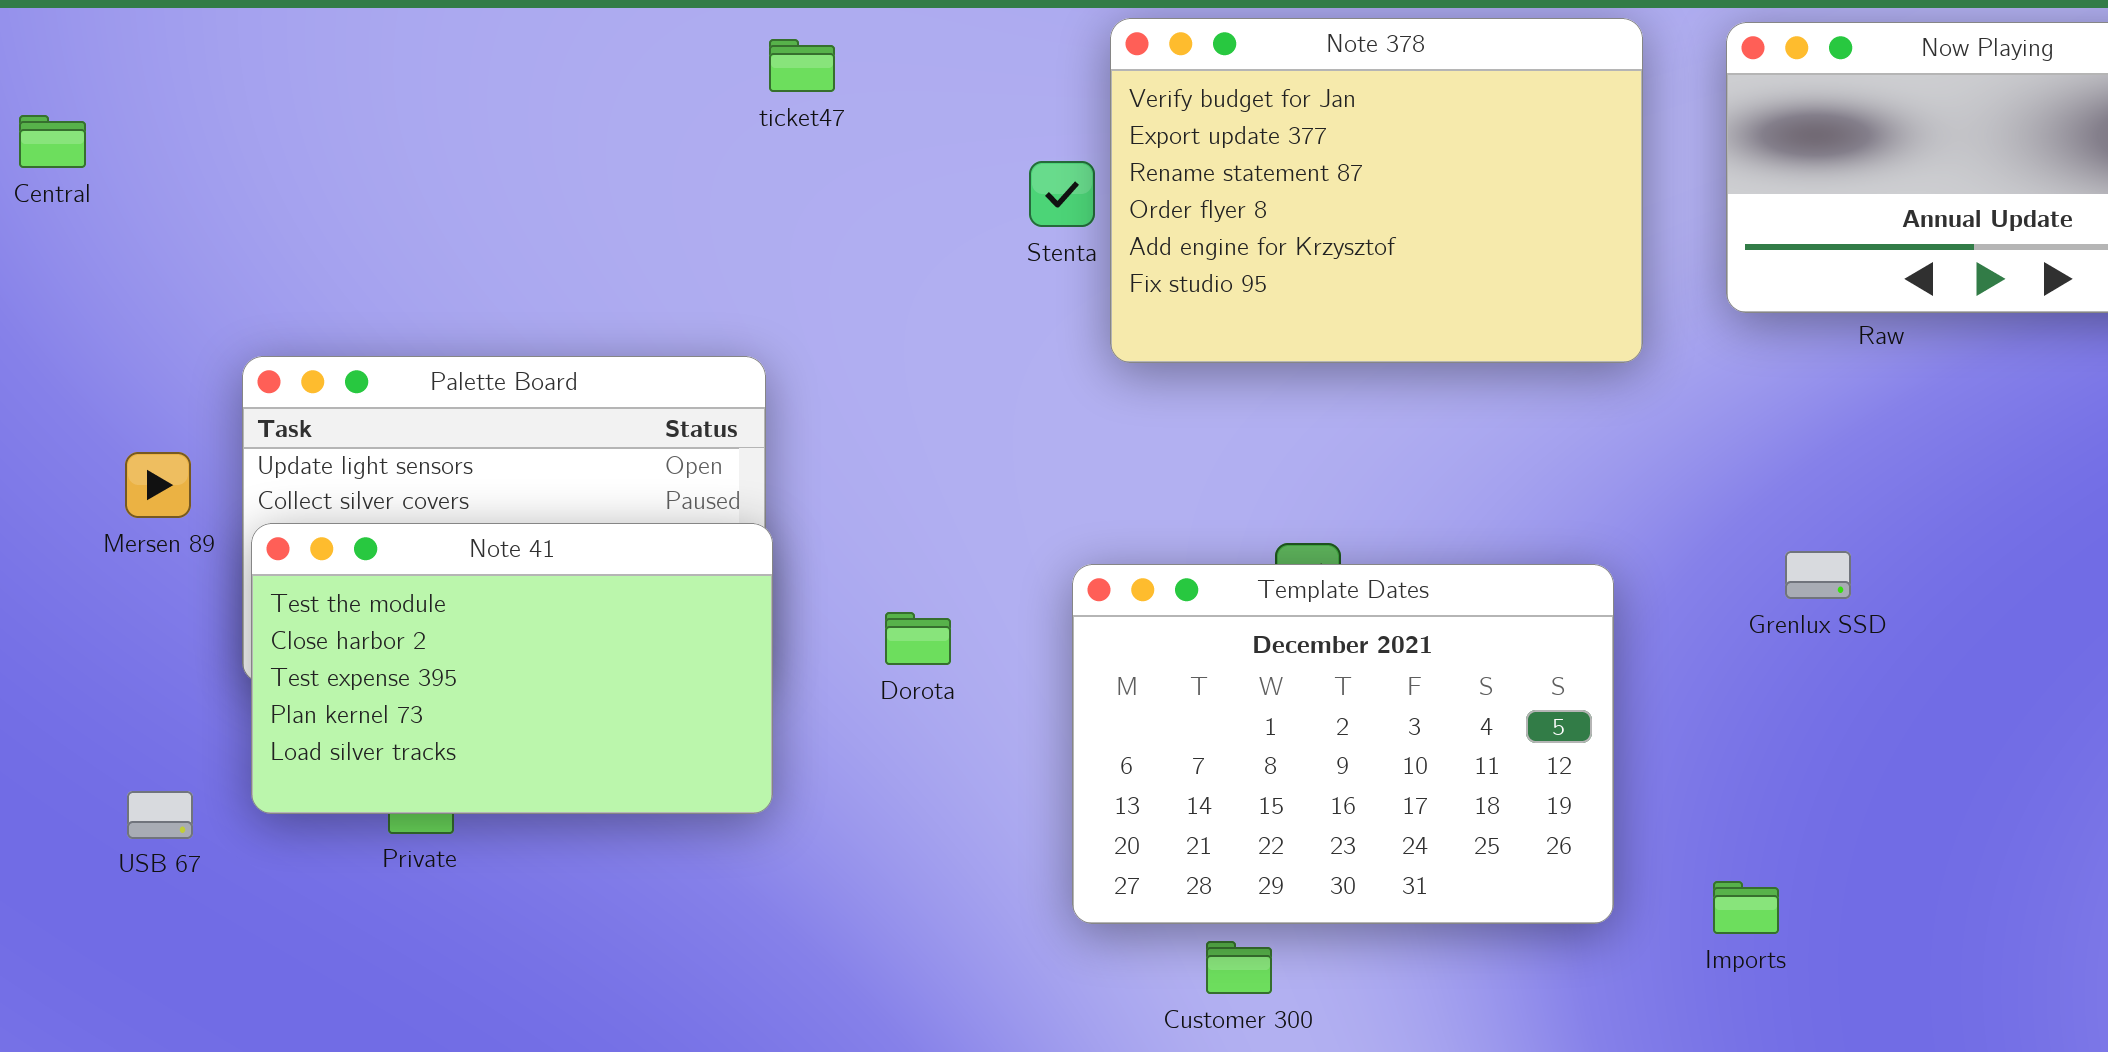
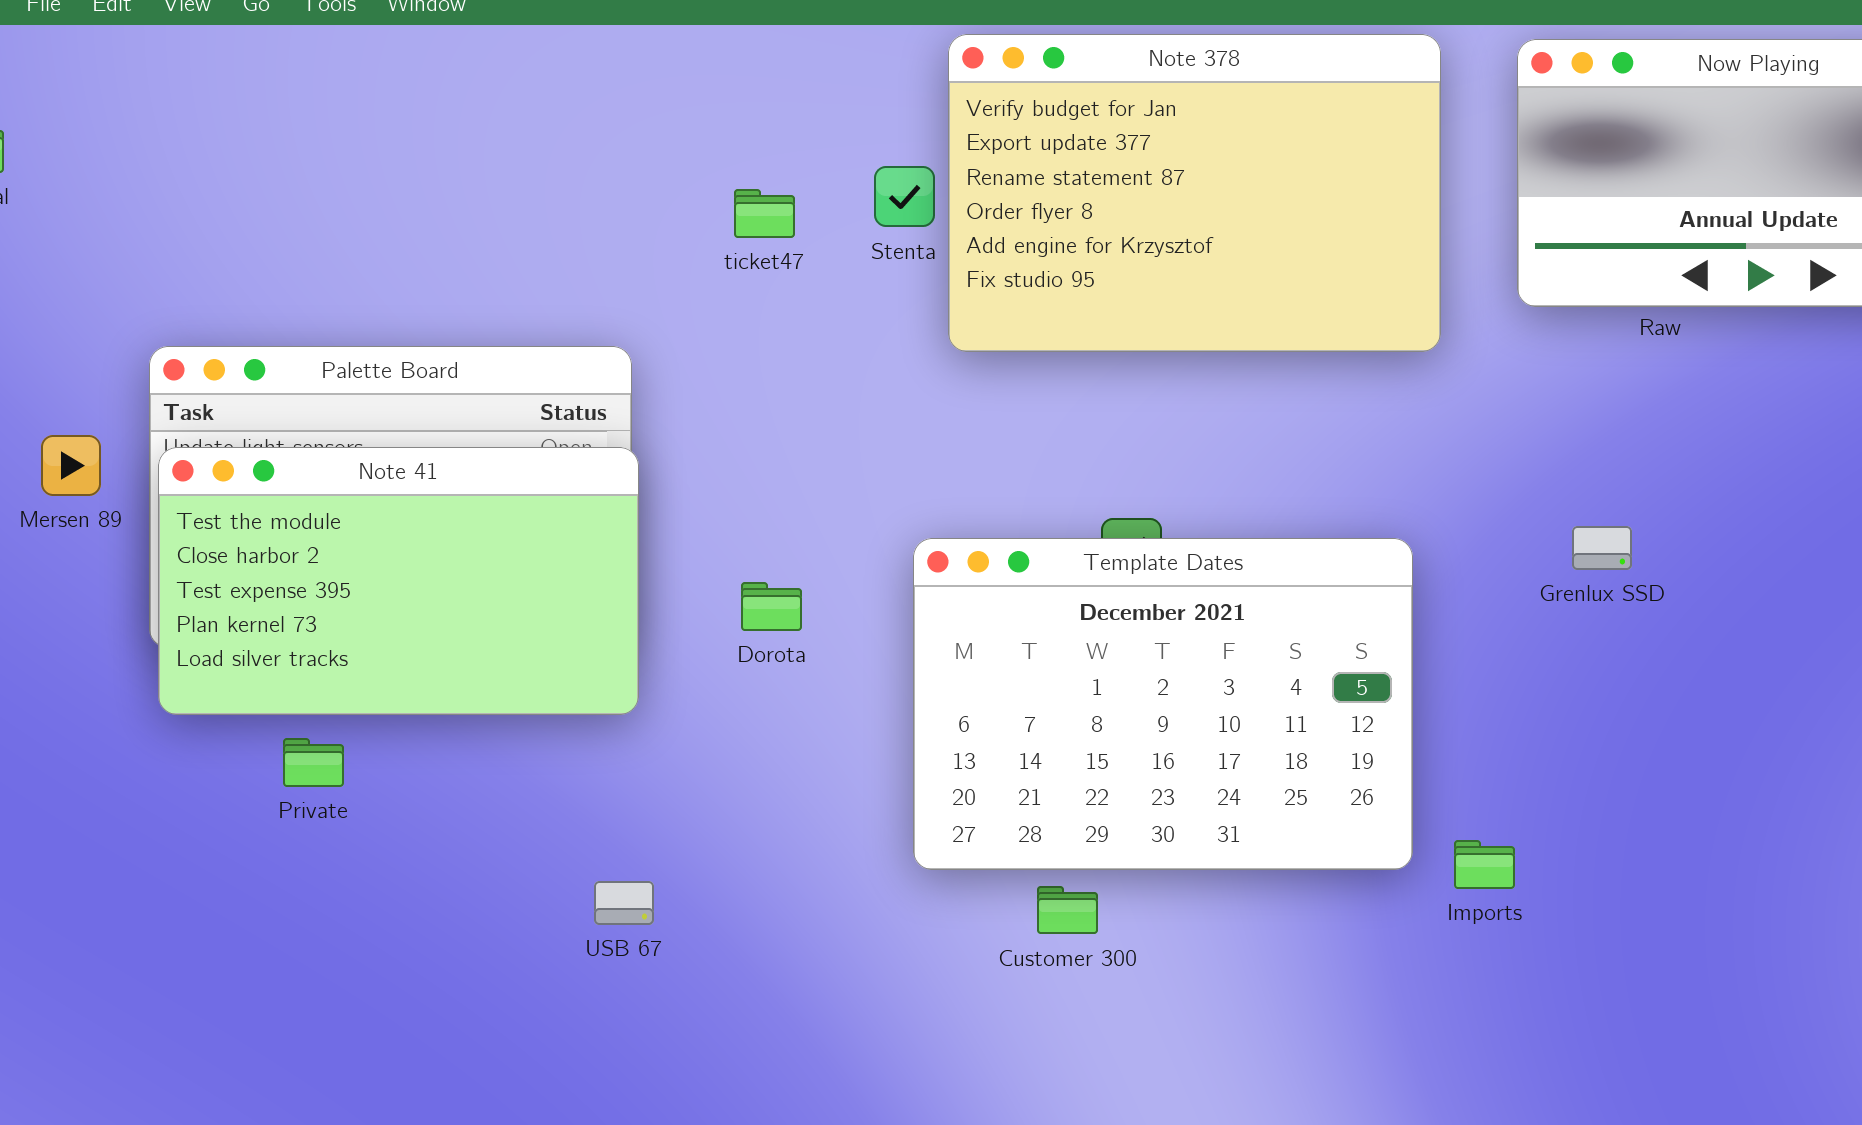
ticket47: [769,39,835,92] -> [734,189,795,238], moved
Note 41: [251,523,773,814] -> [158,447,639,715], moved
USB 67: [127,791,193,839] -> [594,881,654,925], moved
Imports: [1713,881,1779,934] -> [1454,840,1515,889], moved

